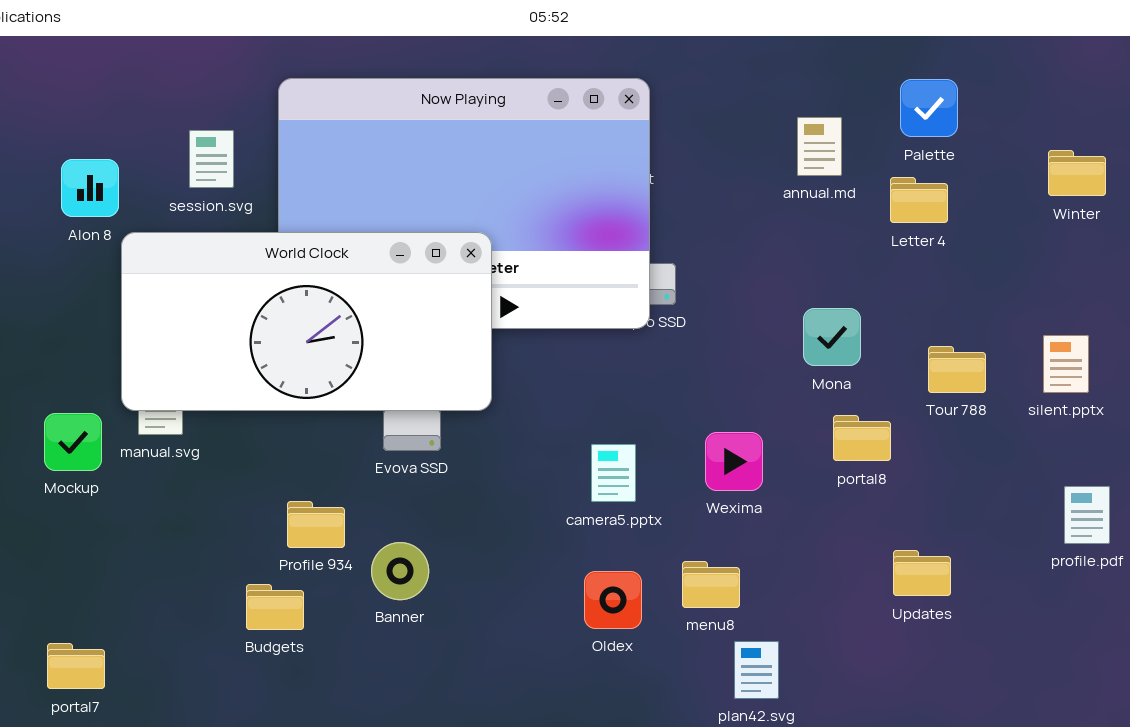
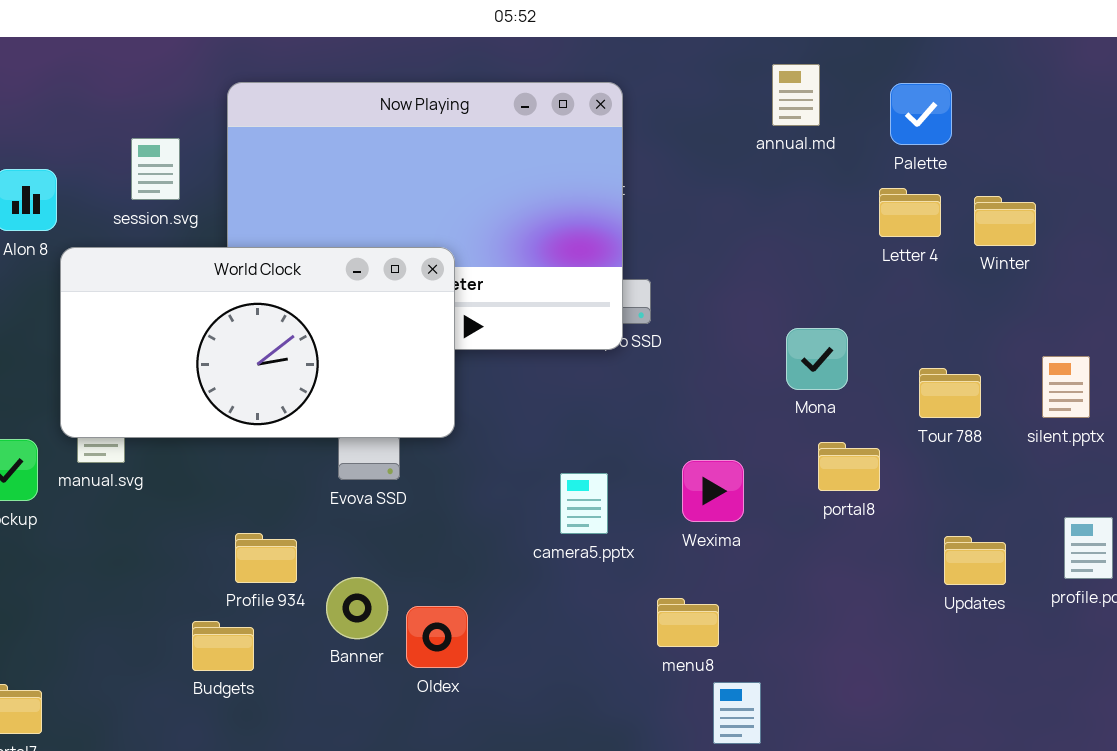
annual.md: [797,117,842,176] -> [772,64,820,126], moved
Winter: [1048,150,1106,196] -> [974,196,1036,246], moved
Updates: [893,550,951,596] -> [944,536,1006,585], moved
Oldex: [584,571,642,629] -> [406,606,468,668], moved

